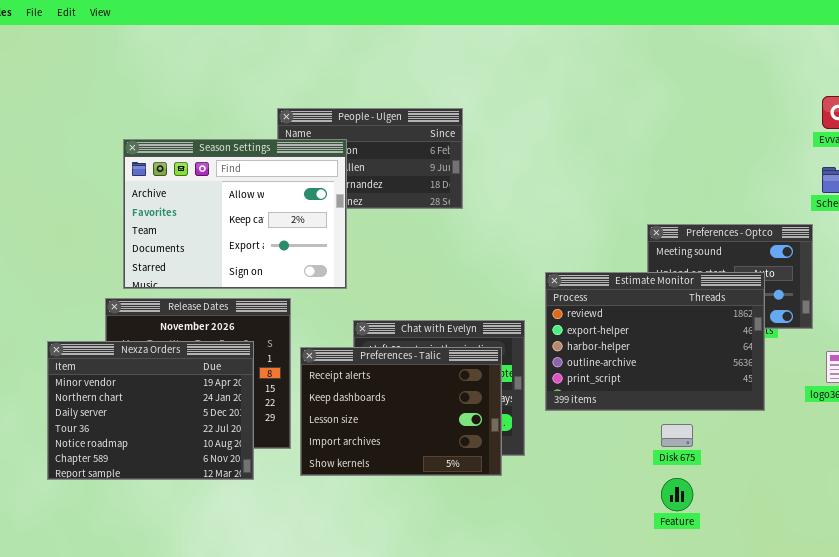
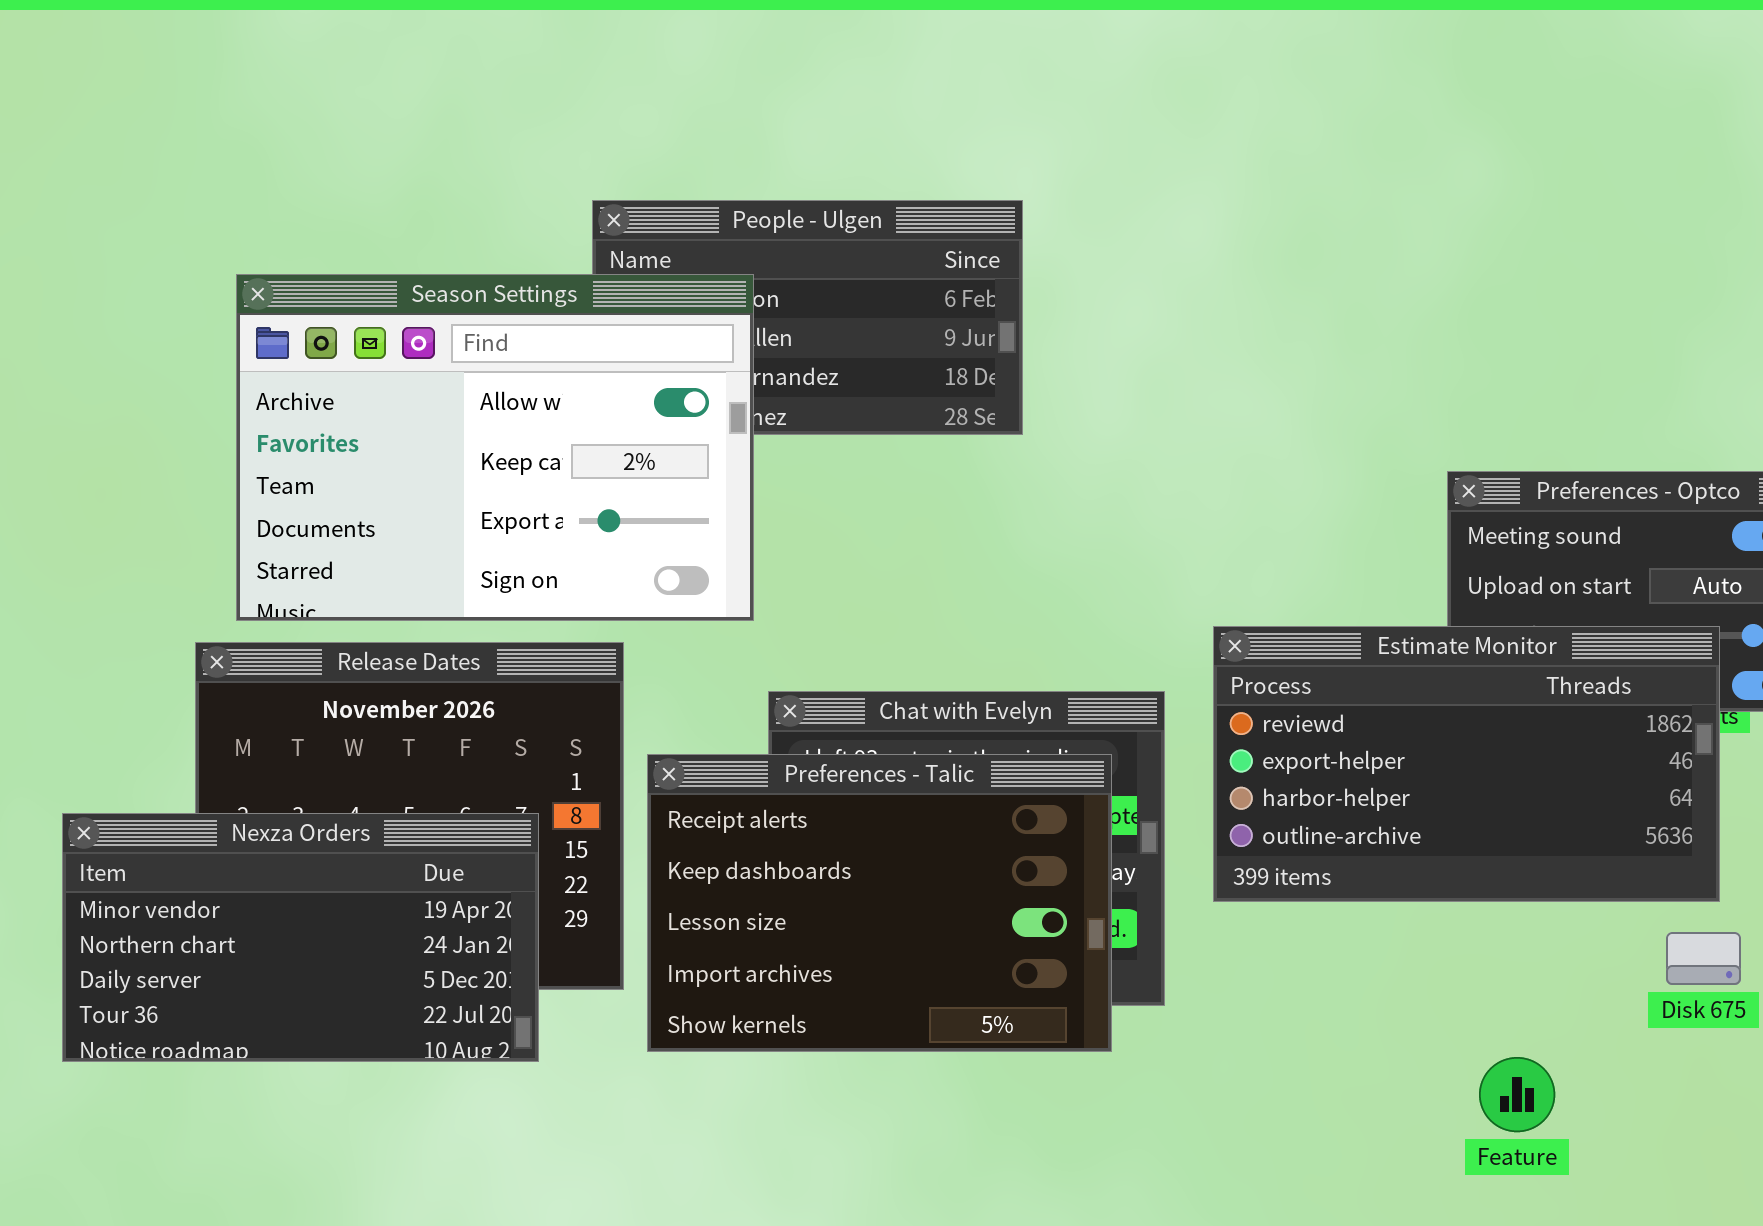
Estimate Monitor: [545,272,765,411] -> [1213,626,1720,902], resized
Nexza Orders: [47,341,254,480] -> [62,813,539,1062], resized
Disk 675: [661,424,693,447] -> [1666,932,1741,985], moved

